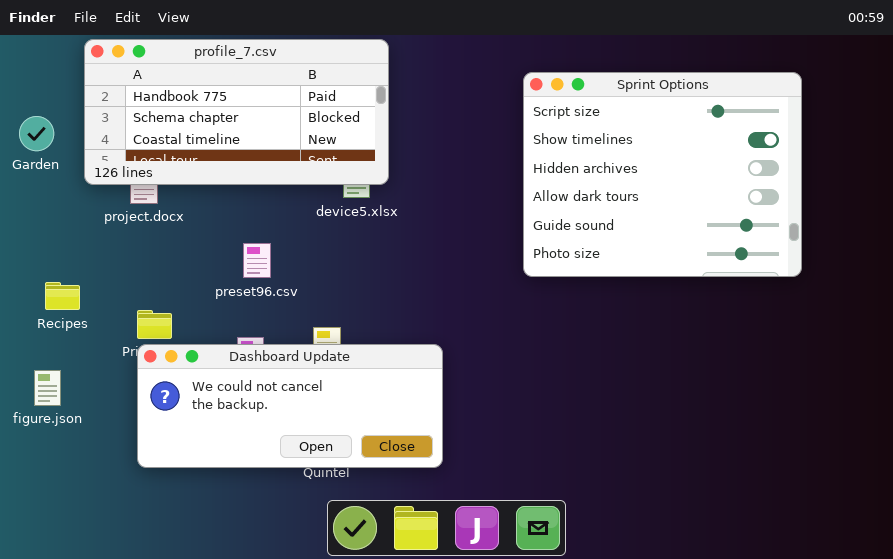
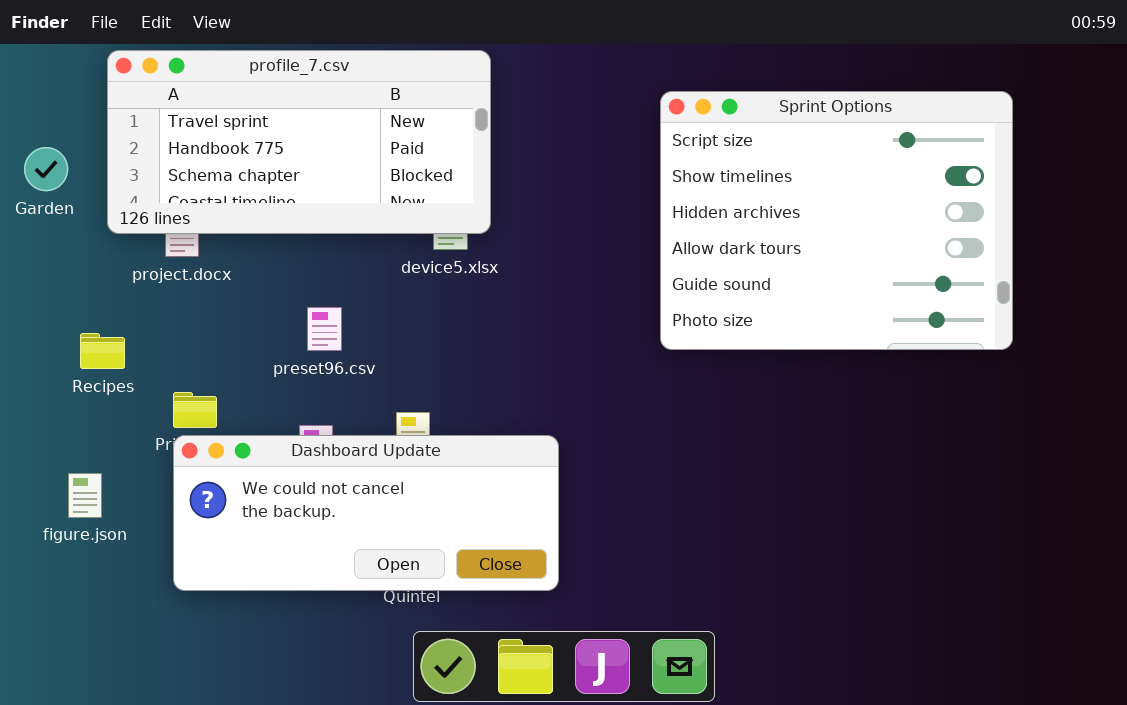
profile_7.csv: [84,39,389,185] -> [107,50,491,234], scrolled up 1 row
Recipes: [45,282,80,310] -> [80,333,125,369], moved
figure.json: [34,370,61,406] -> [68,473,102,518], moved

